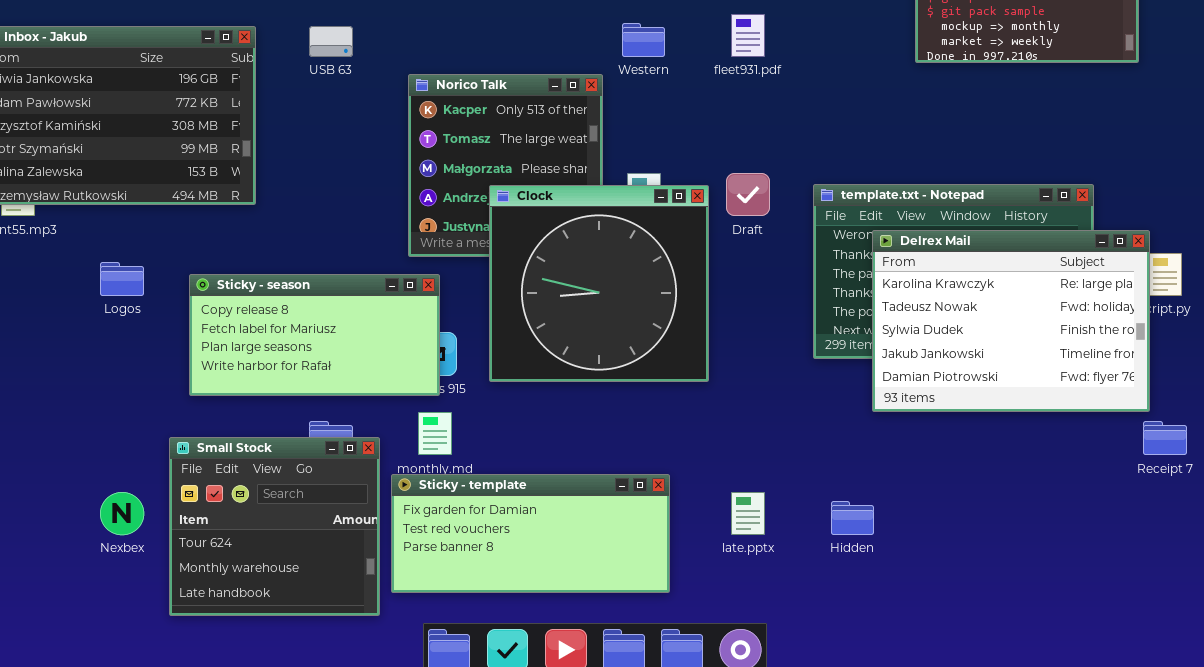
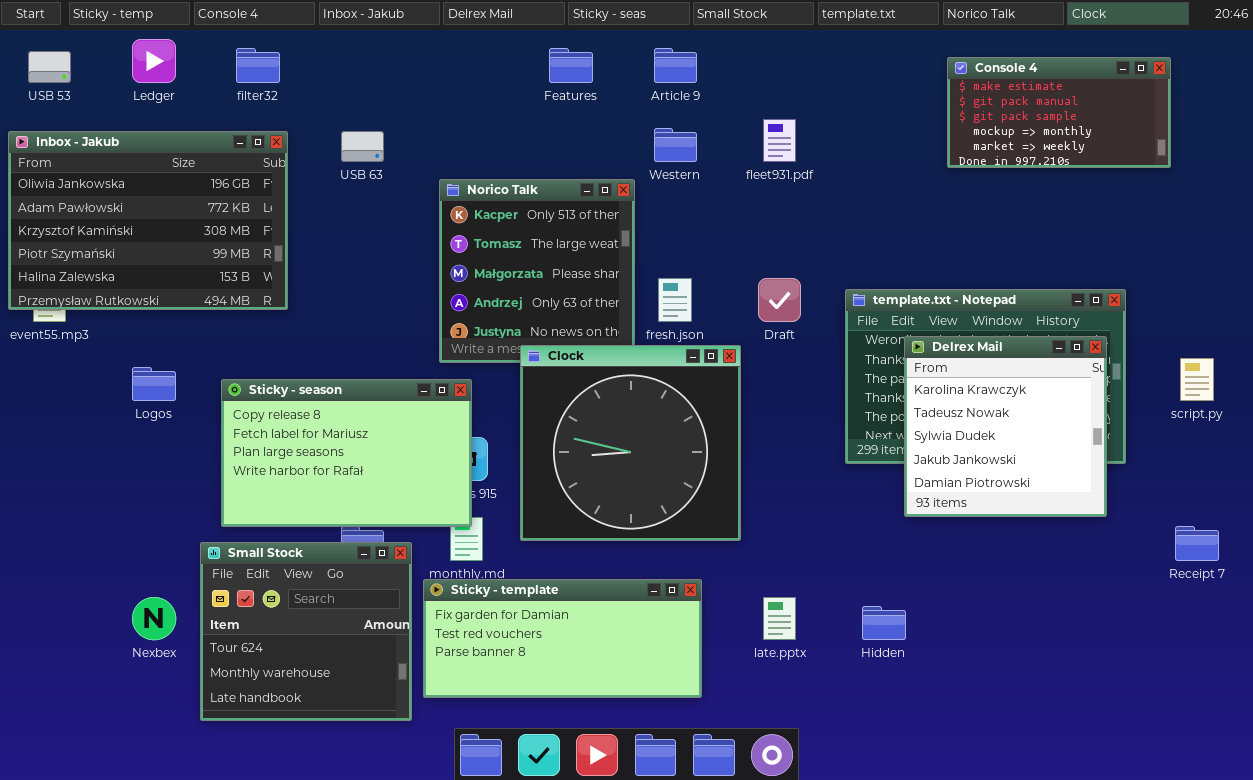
Clock: [489,185,709,382] -> [520,345,741,541], moved
Delrex Mail: [872,230,1150,412] -> [904,336,1107,517], resized
Sticky - season: [189,274,440,396] -> [221,379,472,527], resized

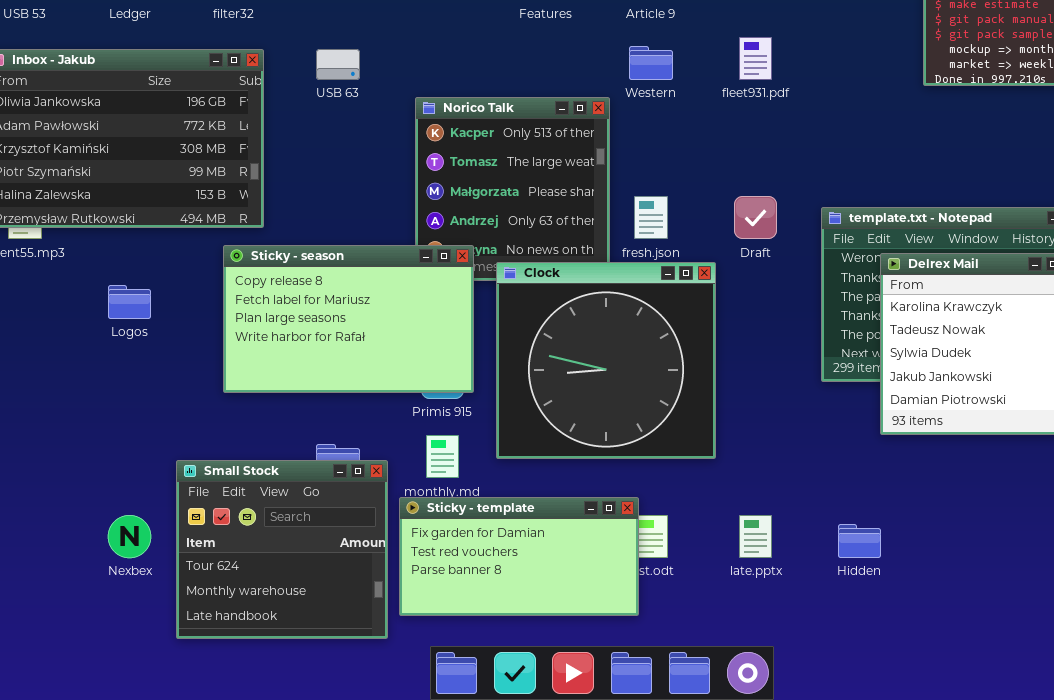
Sticky - season: [221,379,472,527] -> [223,245,474,393], moved
Sticky - template: [423,579,702,698] -> [399,497,639,616], resized

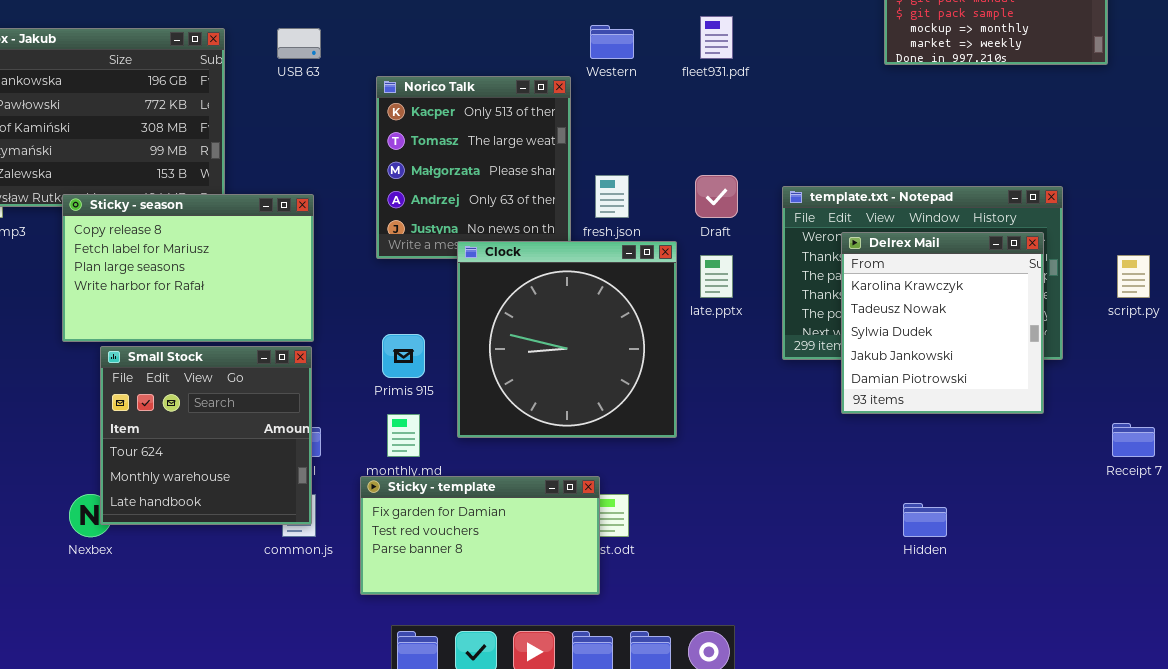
Sticky - season: [223,245,474,393] -> [62,194,314,342], moved
Small Stock: [176,460,388,639] -> [100,346,312,525], moved
late.pptx: [739,515,772,558] -> [700,255,733,298], moved
Hidden: [838,524,881,558] -> [903,503,947,537], moved

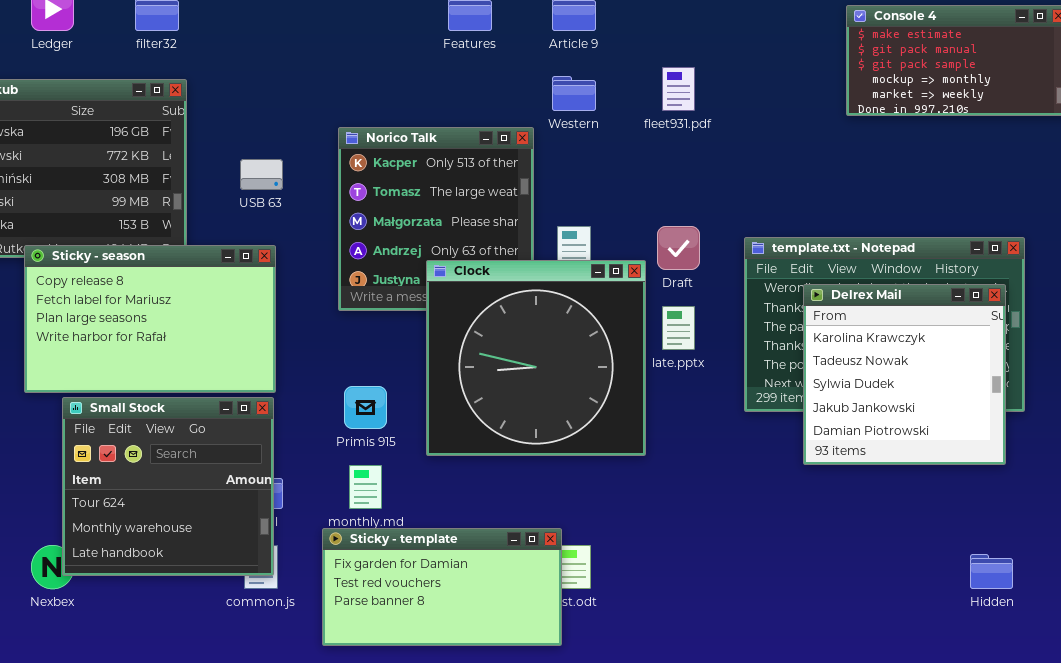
USB 63: [277,28,321,59] -> [240,159,283,190], moved
Clock: [457,241,677,438] -> [426,260,646,456], moved
Hidden: [903,503,947,537] -> [970,554,1013,589], moved

